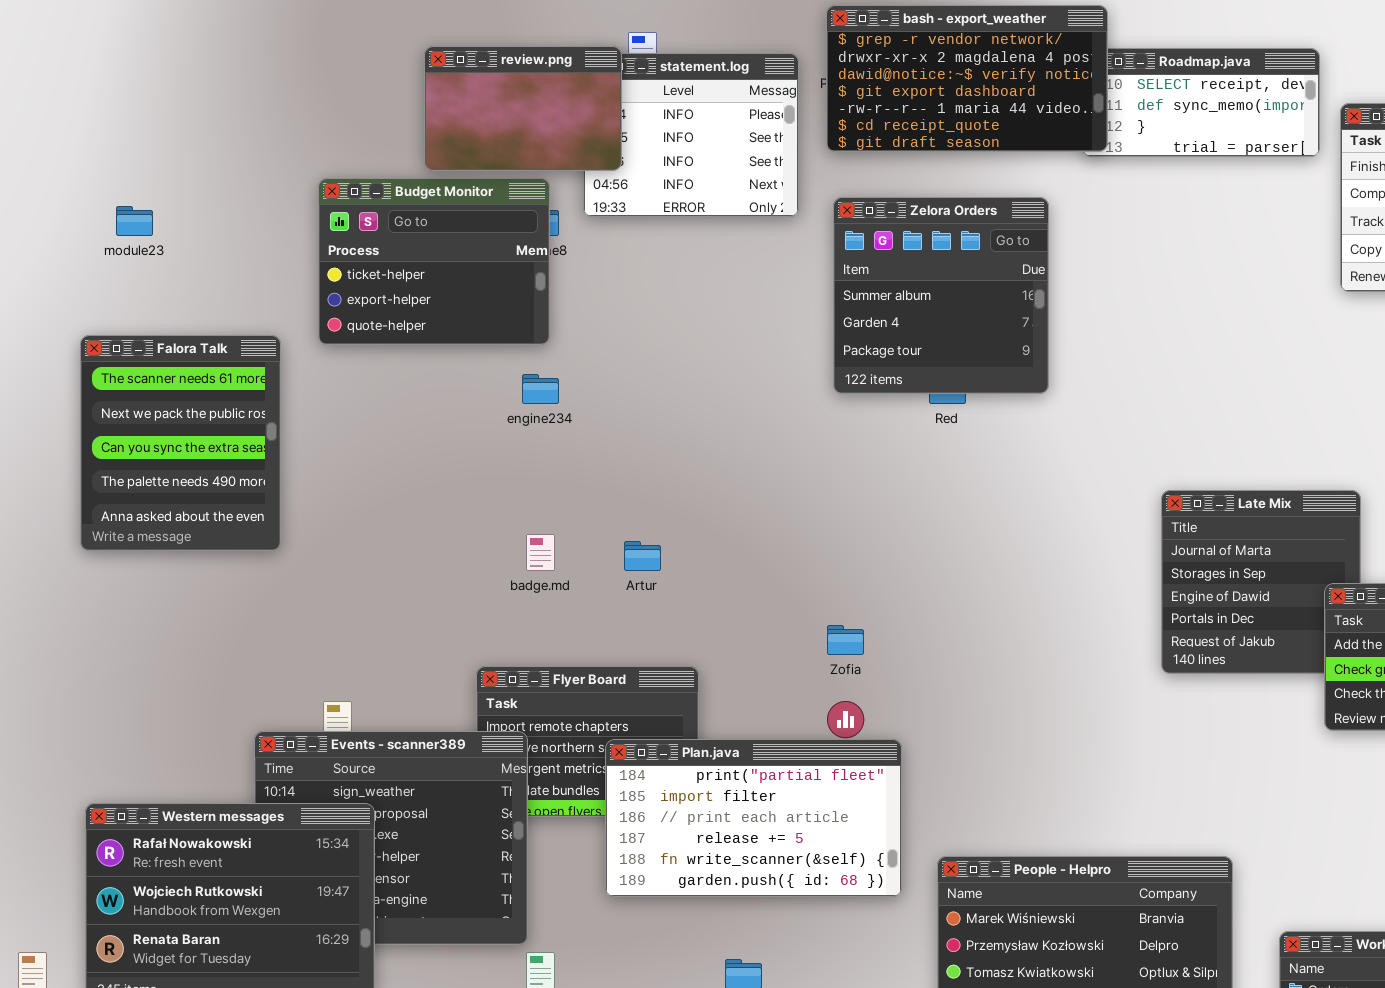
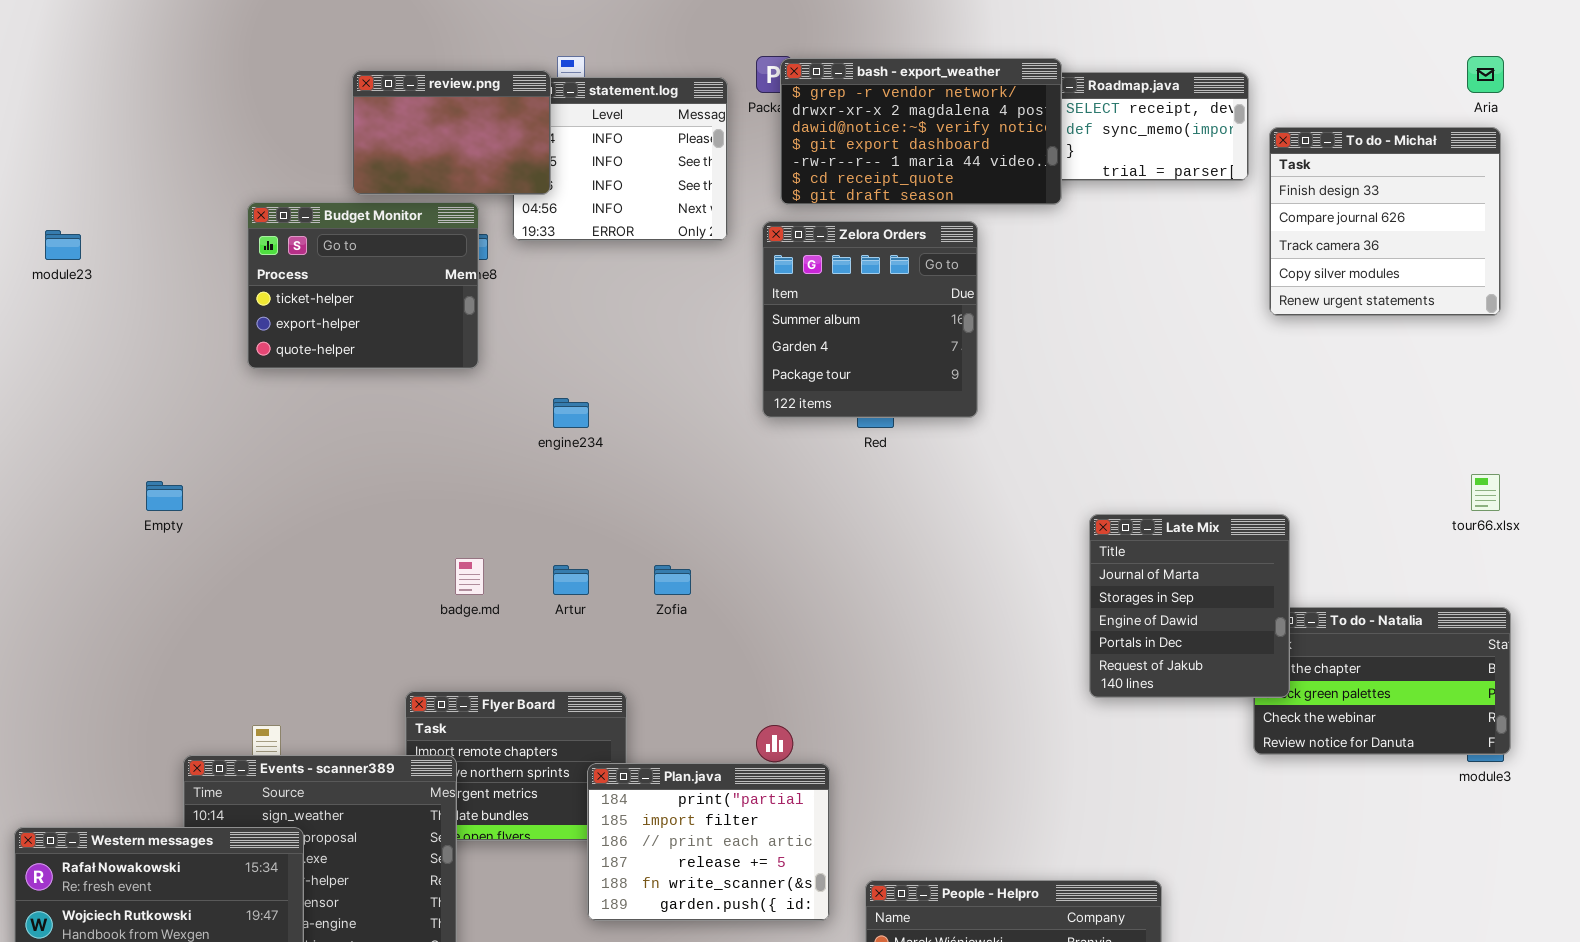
bash - export_weather: [826,5,1108,152] -> [780,58,1062,205], moved
Falora Talk: [80,335,281,551] -> none, closed
engine234: [522,374,559,404] -> [553,398,589,428], moved
Late Mix: [1161,490,1361,674] -> [1089,514,1290,698], raised
Zofia: [827,625,864,655] -> [654,565,691,595], moved
Plan.java: [605,739,902,897] -> [587,763,830,921], resized

